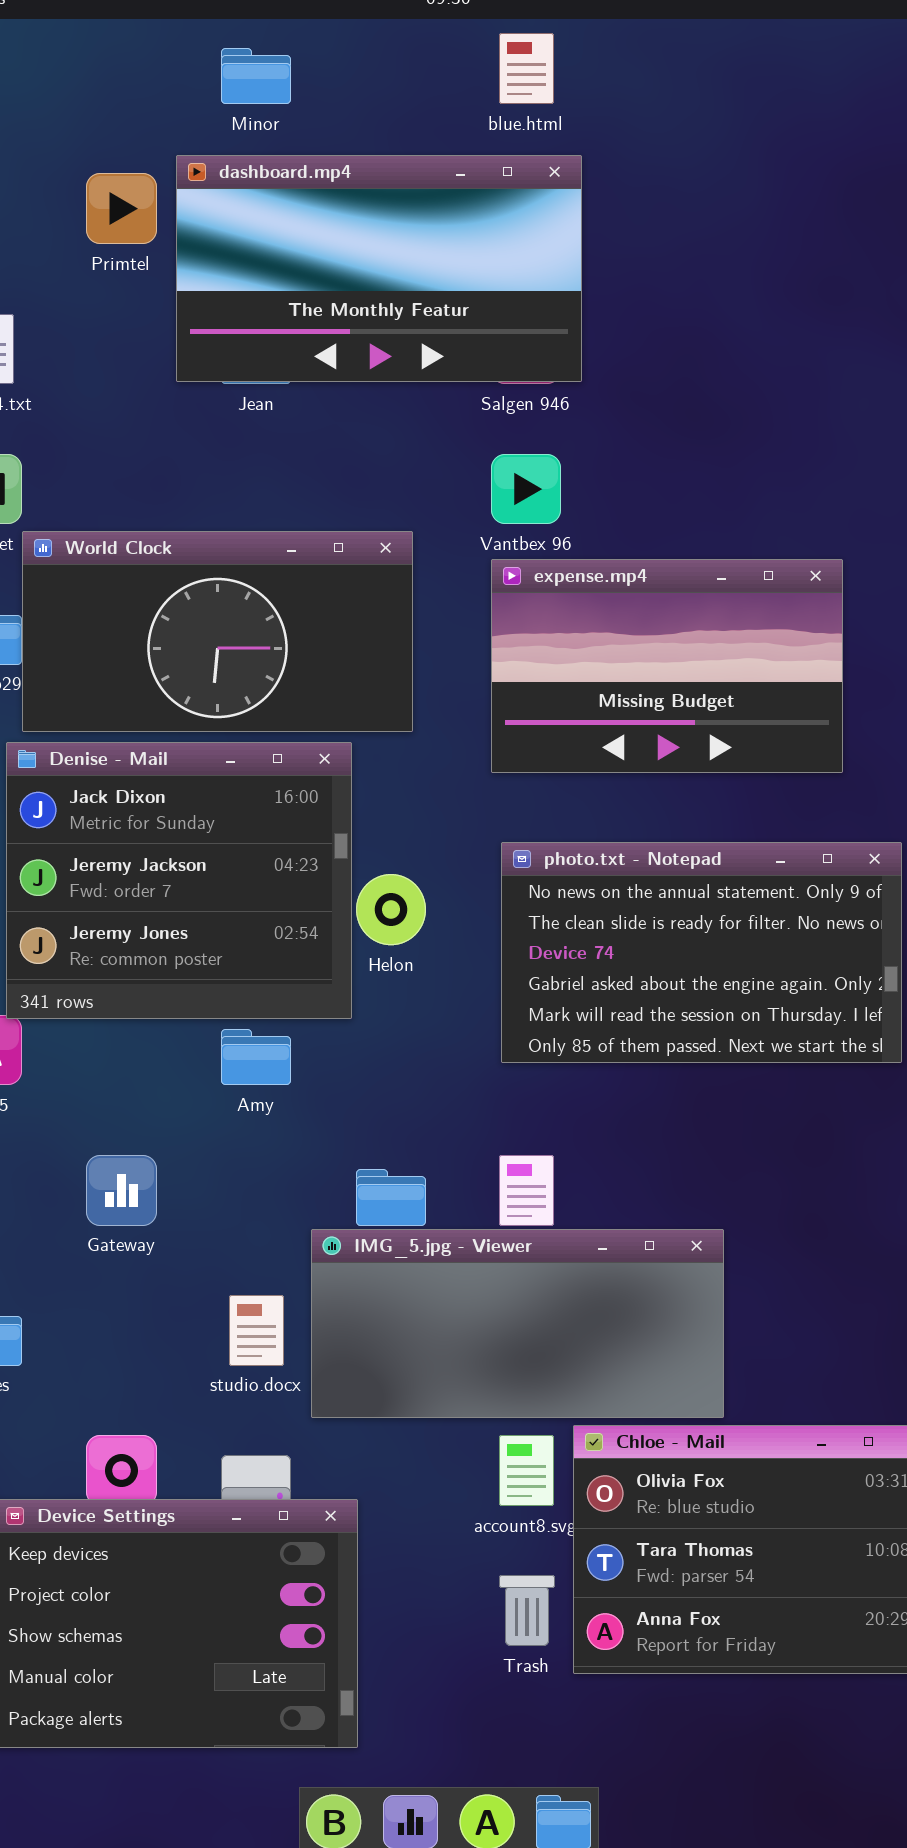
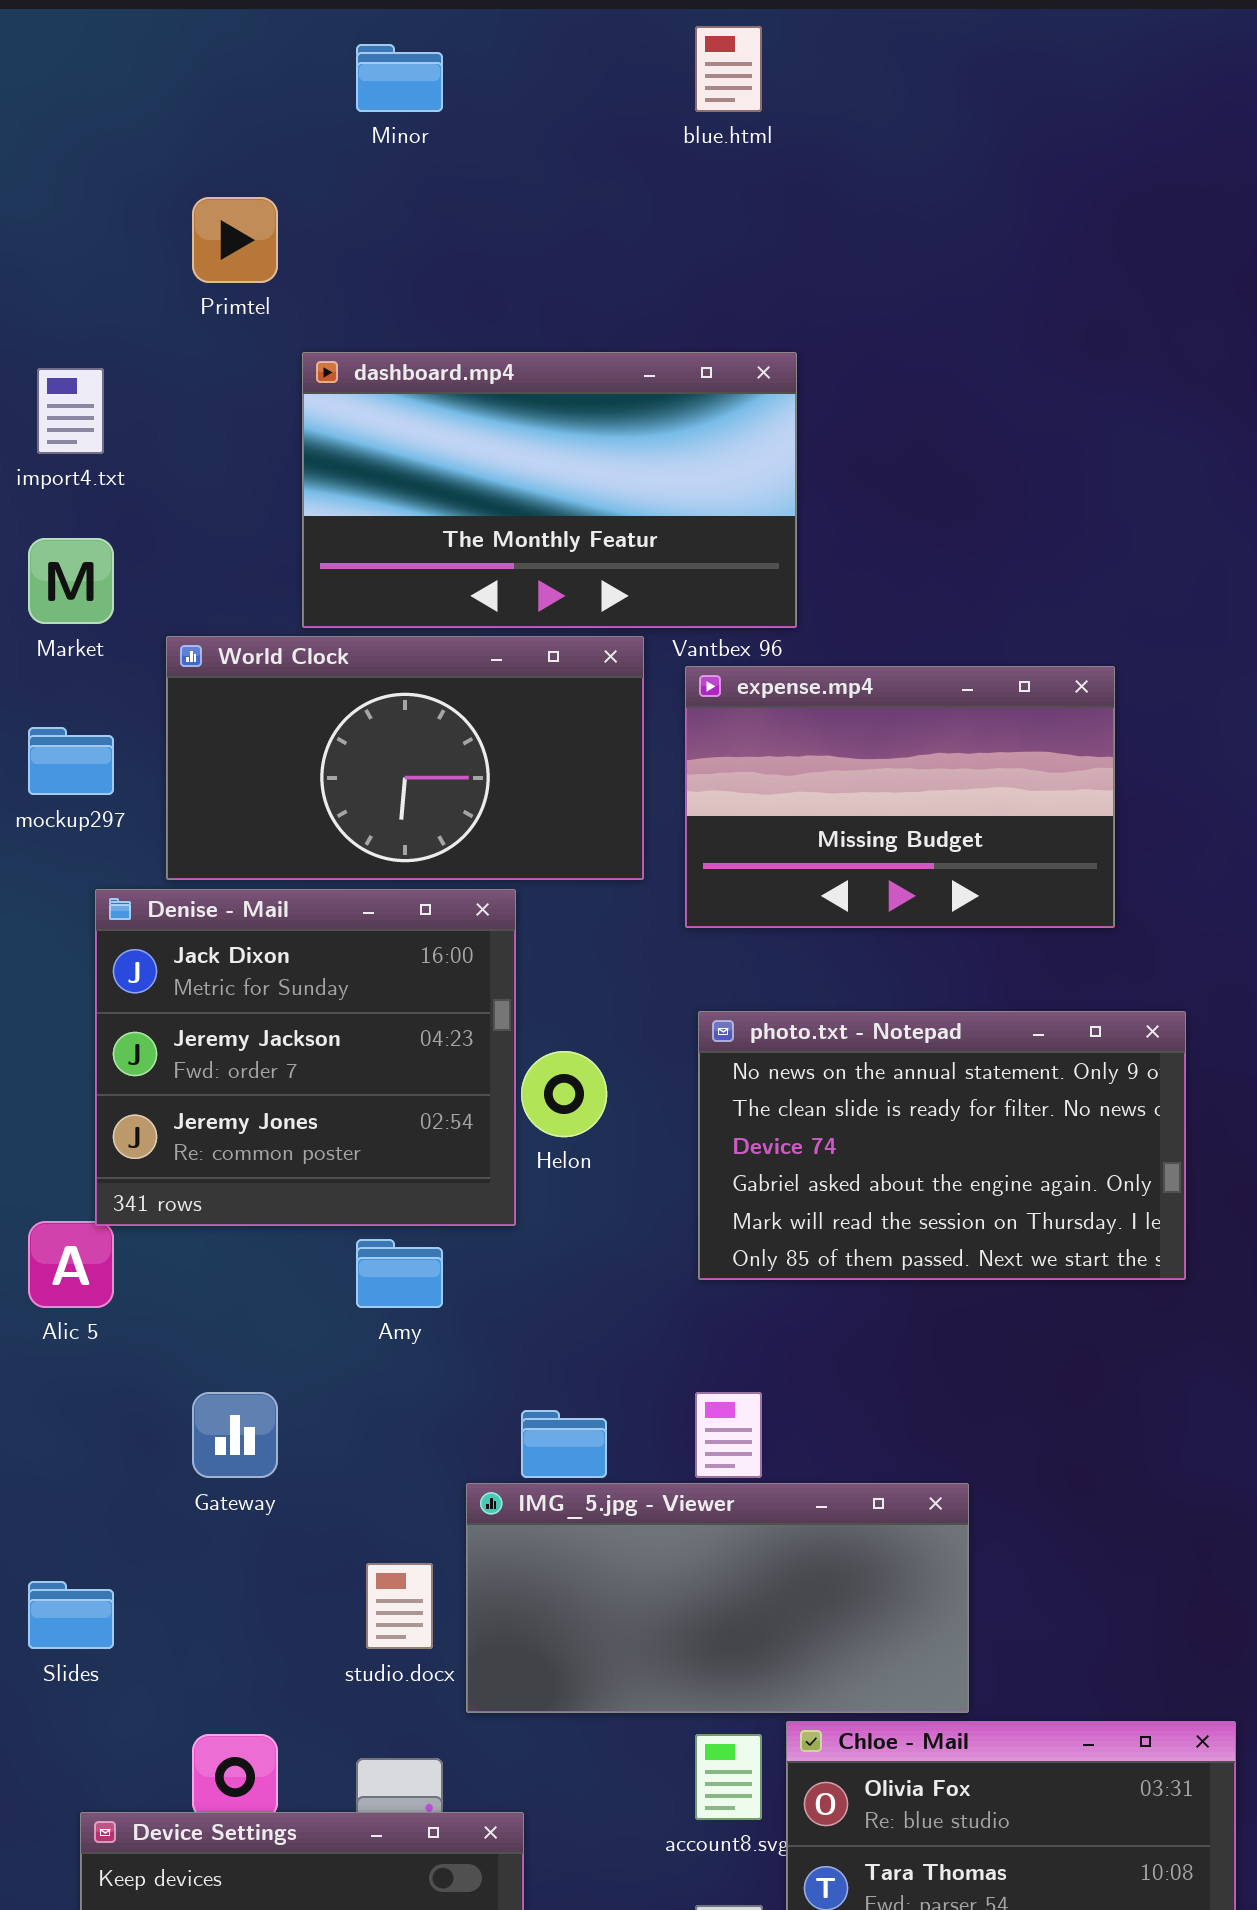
dashboard.mp4: [176,155,582,382] -> [302,352,797,628], moved
World Clock: [22,531,413,732] -> [166,636,644,880], moved

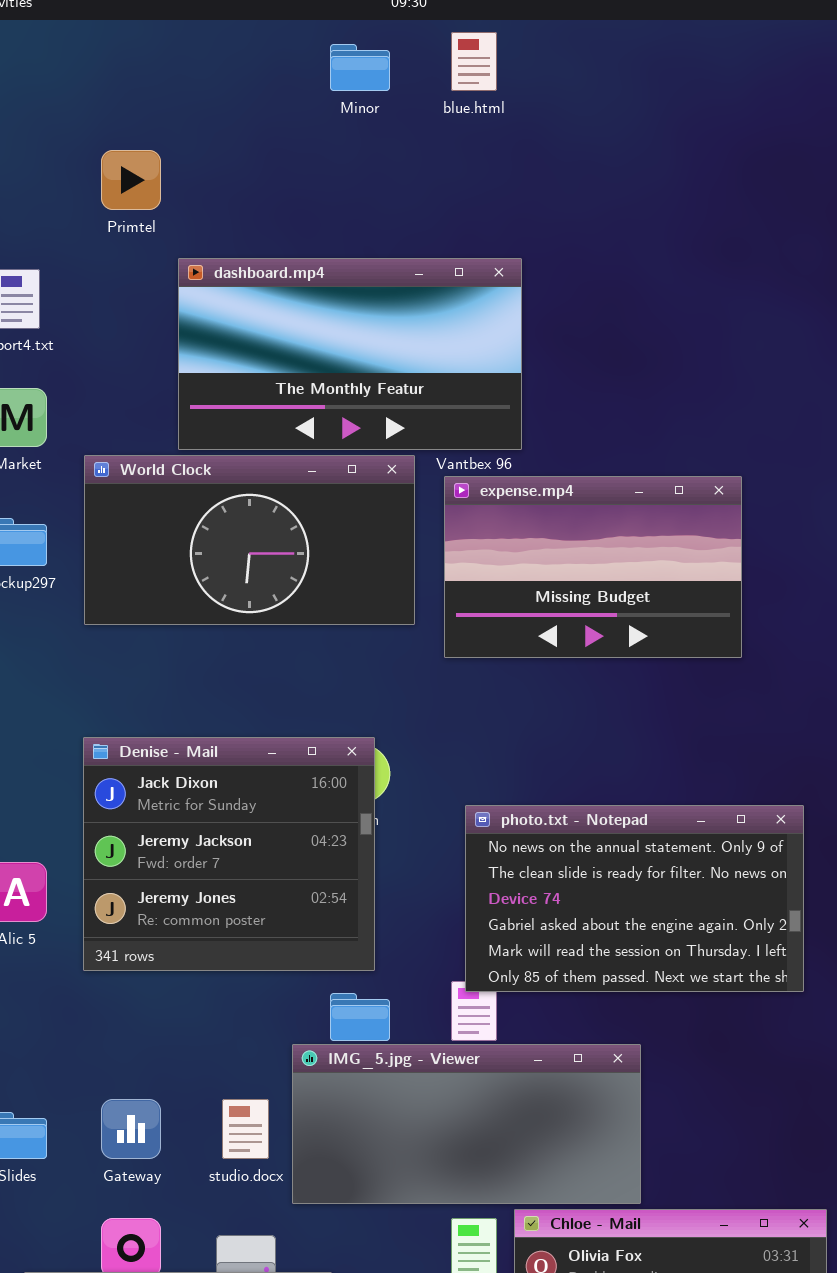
Minor: [356,44,443,112] -> [330,44,390,91], moved
Denise - Mail: [95,889,516,1226] -> [83,737,375,971], moved
photo.txt - Notepad: [698,1011,1186,1280] -> [465,805,804,992], moved
Gateway: [192,1392,278,1478] -> [101,1099,161,1159], moved

